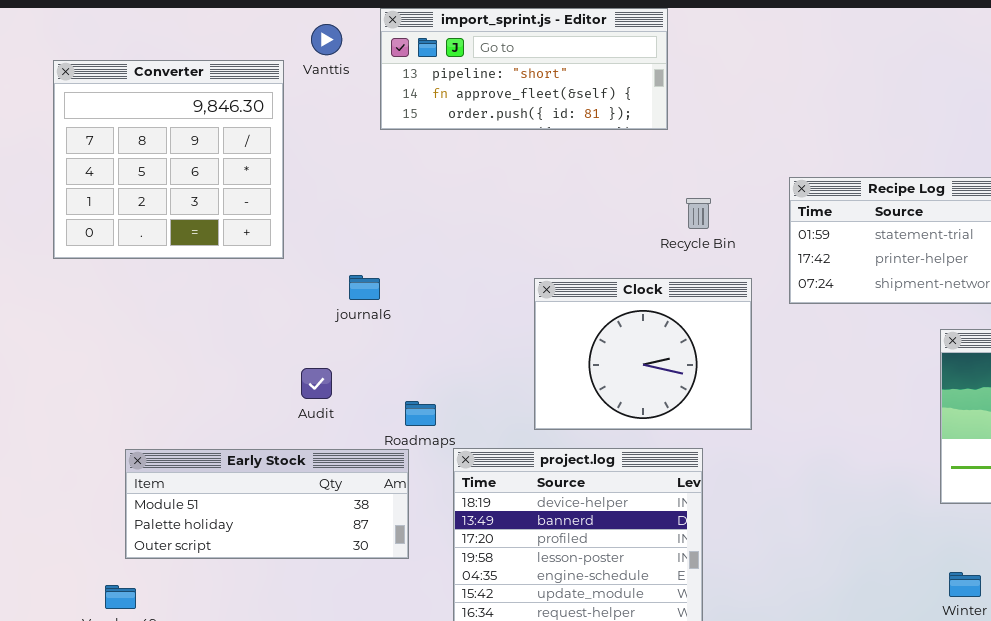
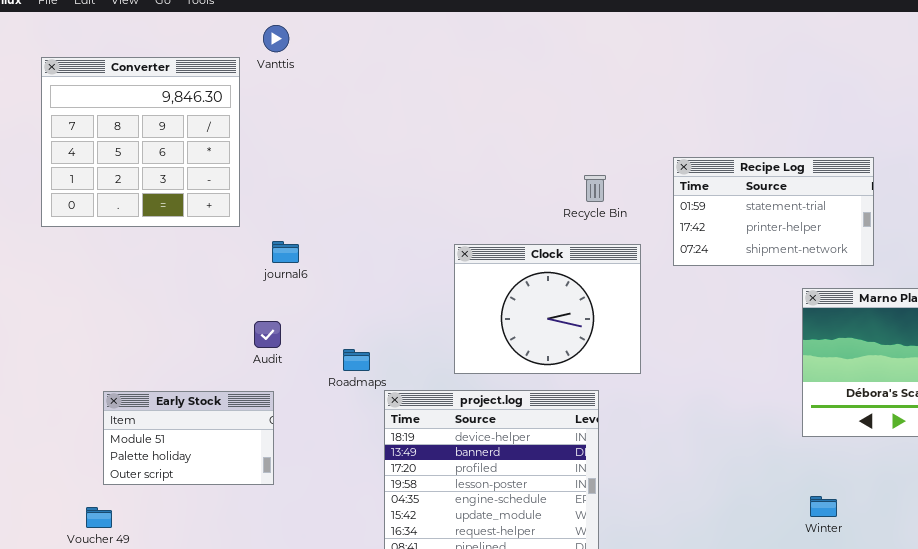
import_sprint.js - Editor: [380,8,668,130] -> none, closed
journal6: [349,275,380,300] -> [272,241,299,263], moved
Early Stock: [125,449,409,559] -> [103,391,274,485], resized

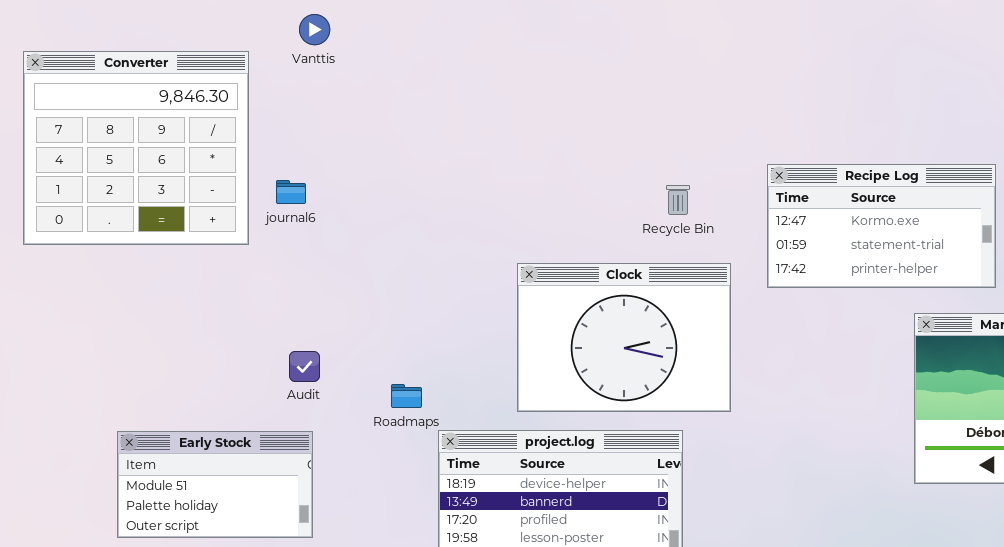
Converter: [41,57,240,227] -> [23,51,249,245], moved
Recipe Log: [673,157,874,266] -> [767,164,996,288], scrolled up 1 row
journal6: [272,241,299,263] -> [276,180,306,204], moved

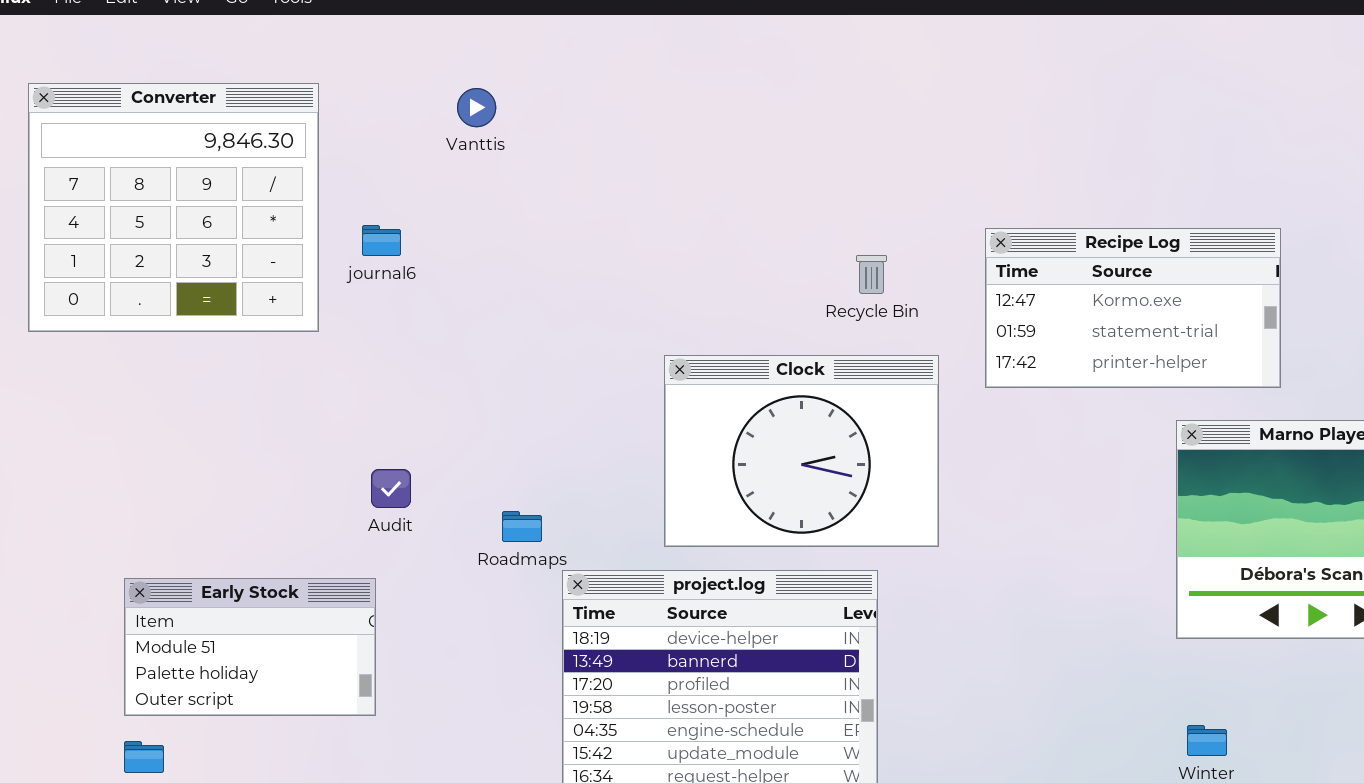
Vanttis: [299,14,330,45] -> [457,88,496,127], moved
journal6: [276,180,306,204] -> [362,225,401,256], moved
Early Stock: [117,431,313,538] -> [124,578,376,716], moved

